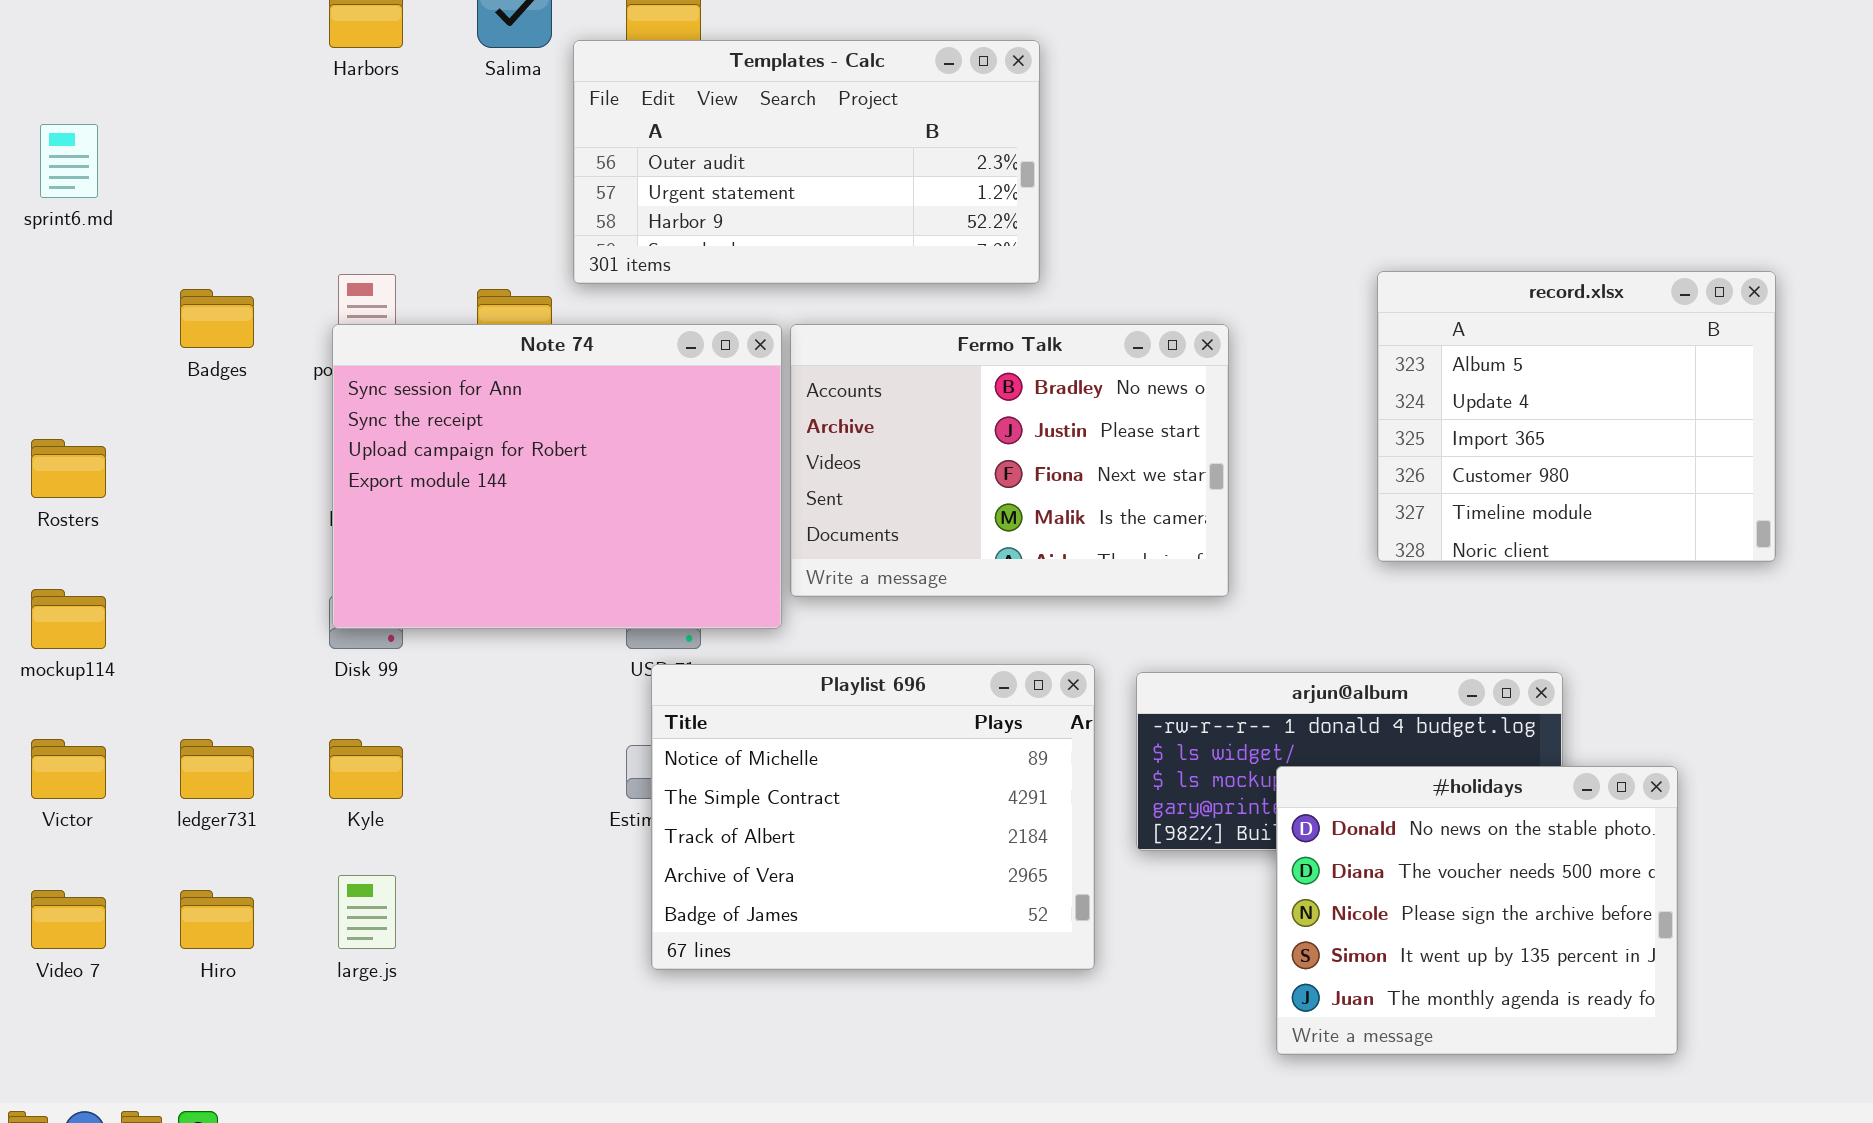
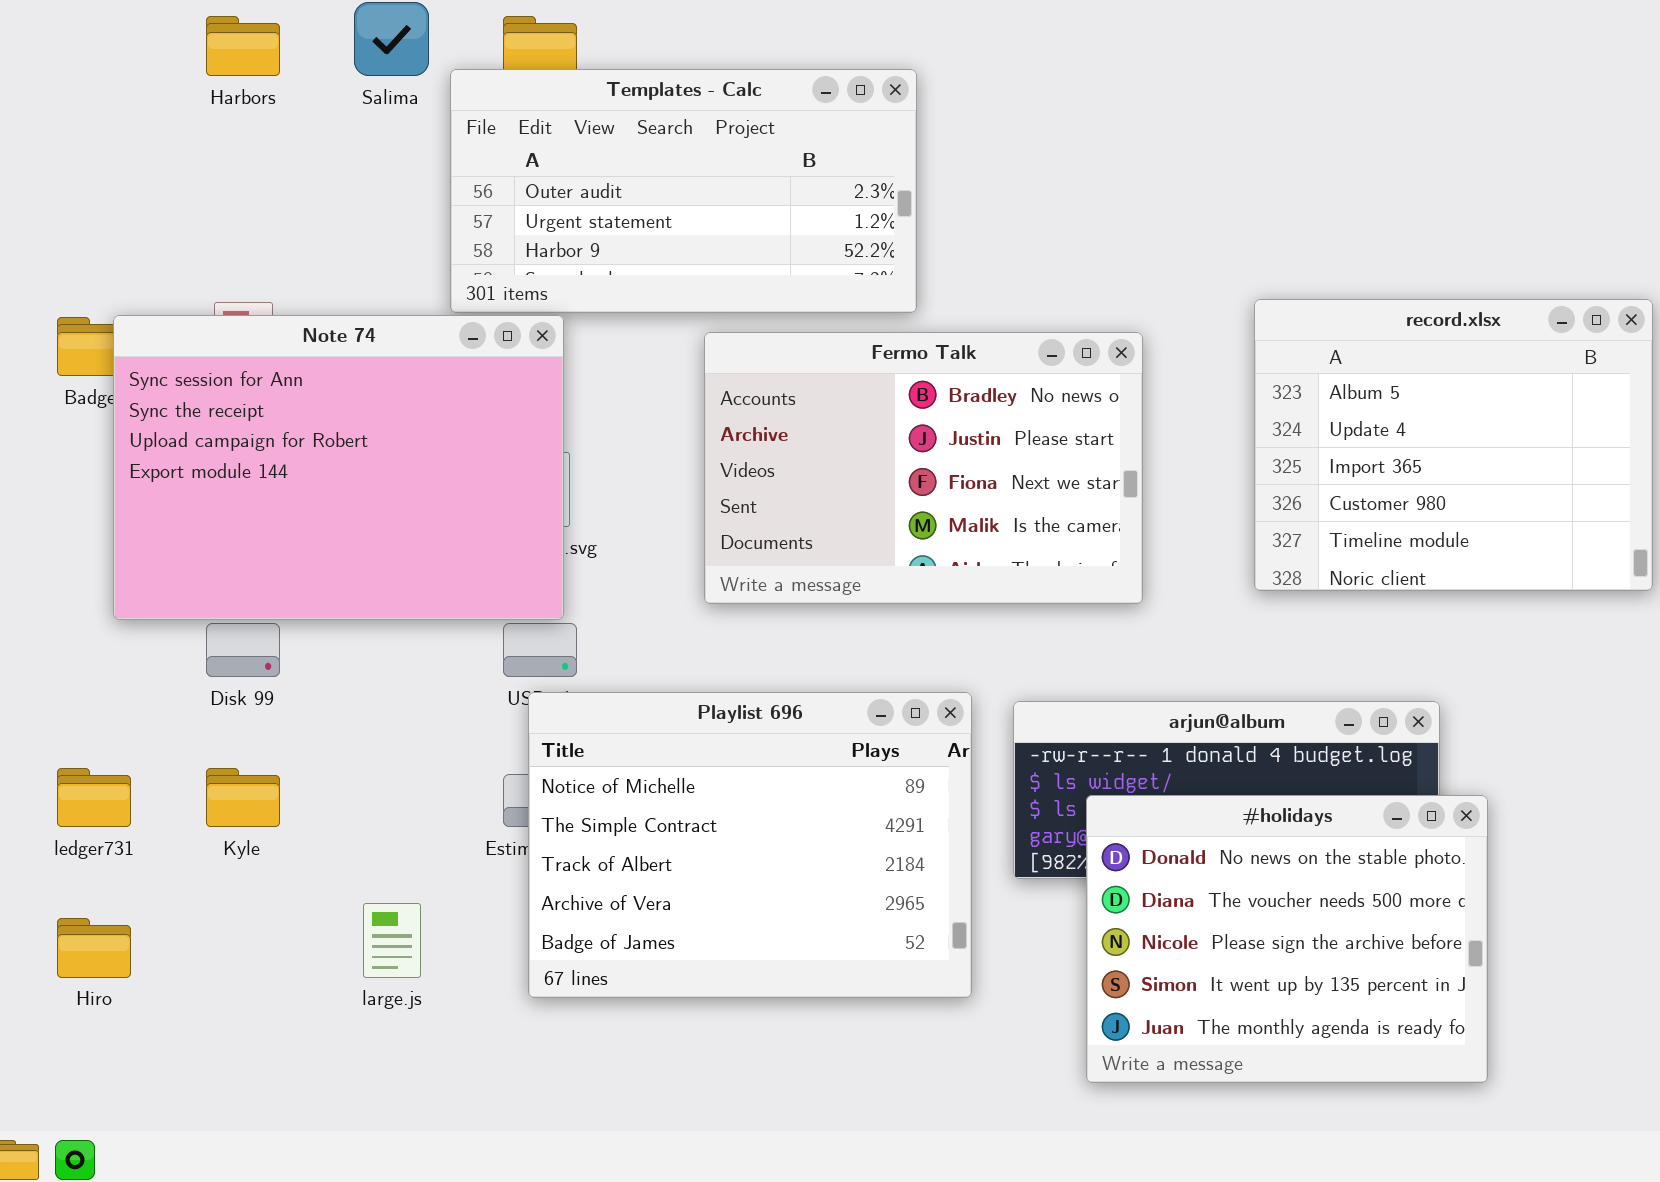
Note 74: [332,324,782,629] -> [113,315,564,620], moved
Fermo Talk: [790,324,1229,597] -> [704,332,1143,604], moved
#holidays: [1276,766,1678,1055] -> [1086,795,1488,1083], moved
large.js: [338,875,396,949] -> [363,903,421,978], moved

